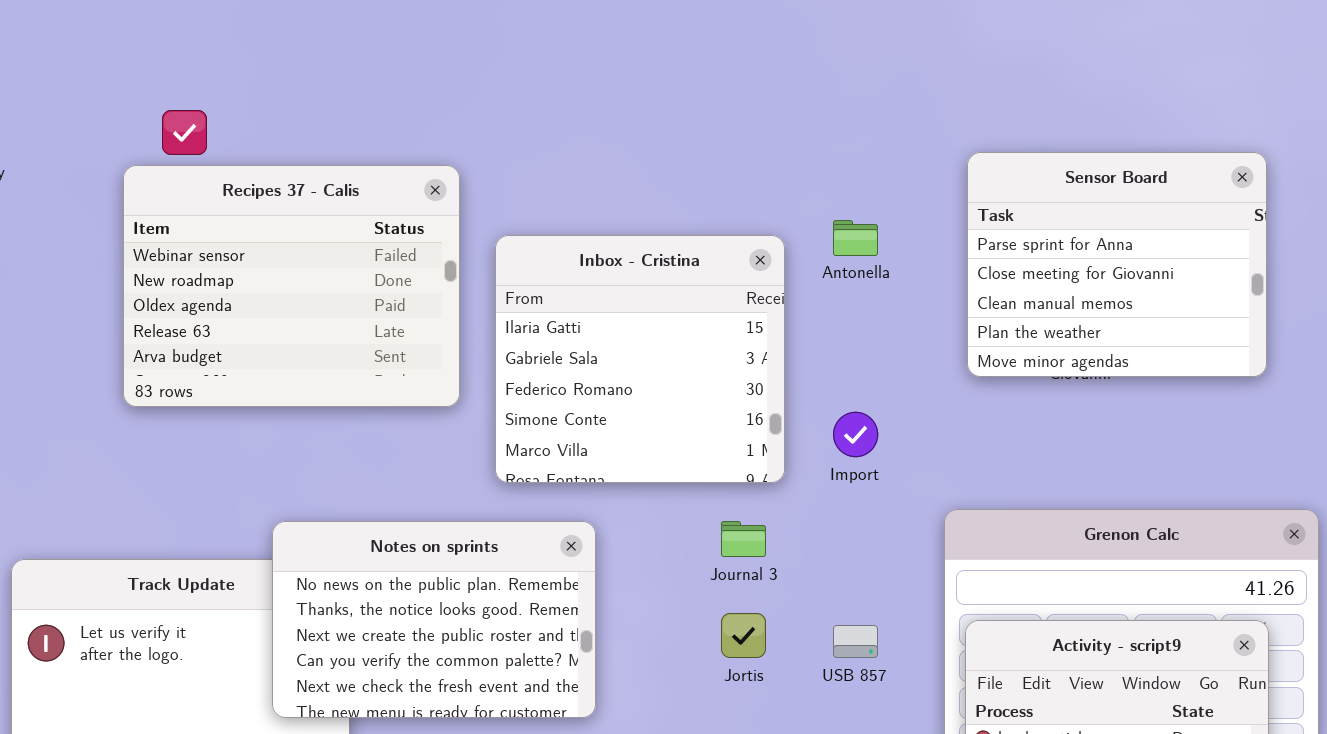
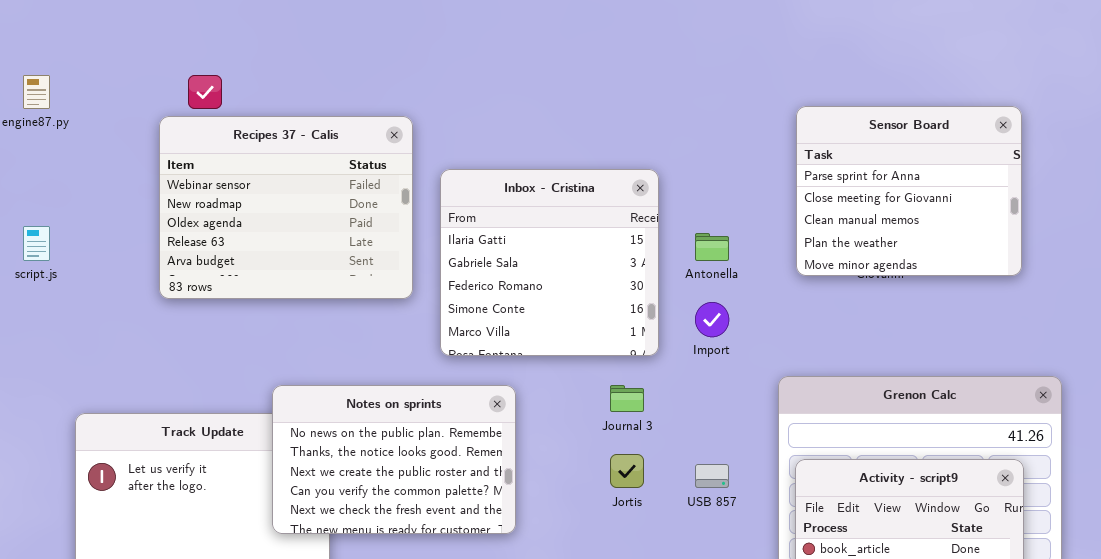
Antonella: [833,220,878,256] -> [695,233,729,261], moved

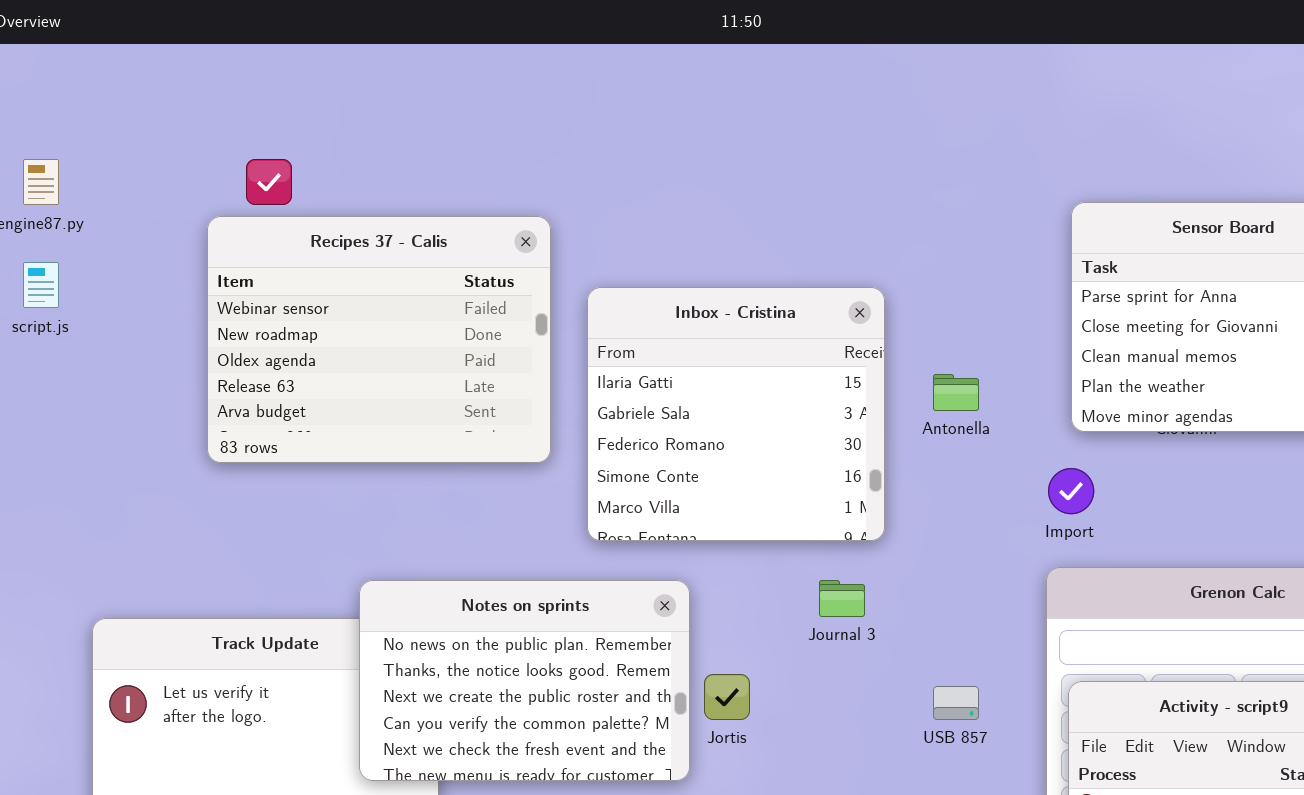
script.js: [23,226,50,261] -> [23,262,59,308], moved
Import: [695,302,729,337] -> [1048,468,1094,514], moved
Jortis: [610,454,644,488] -> [704,674,750,720], moved

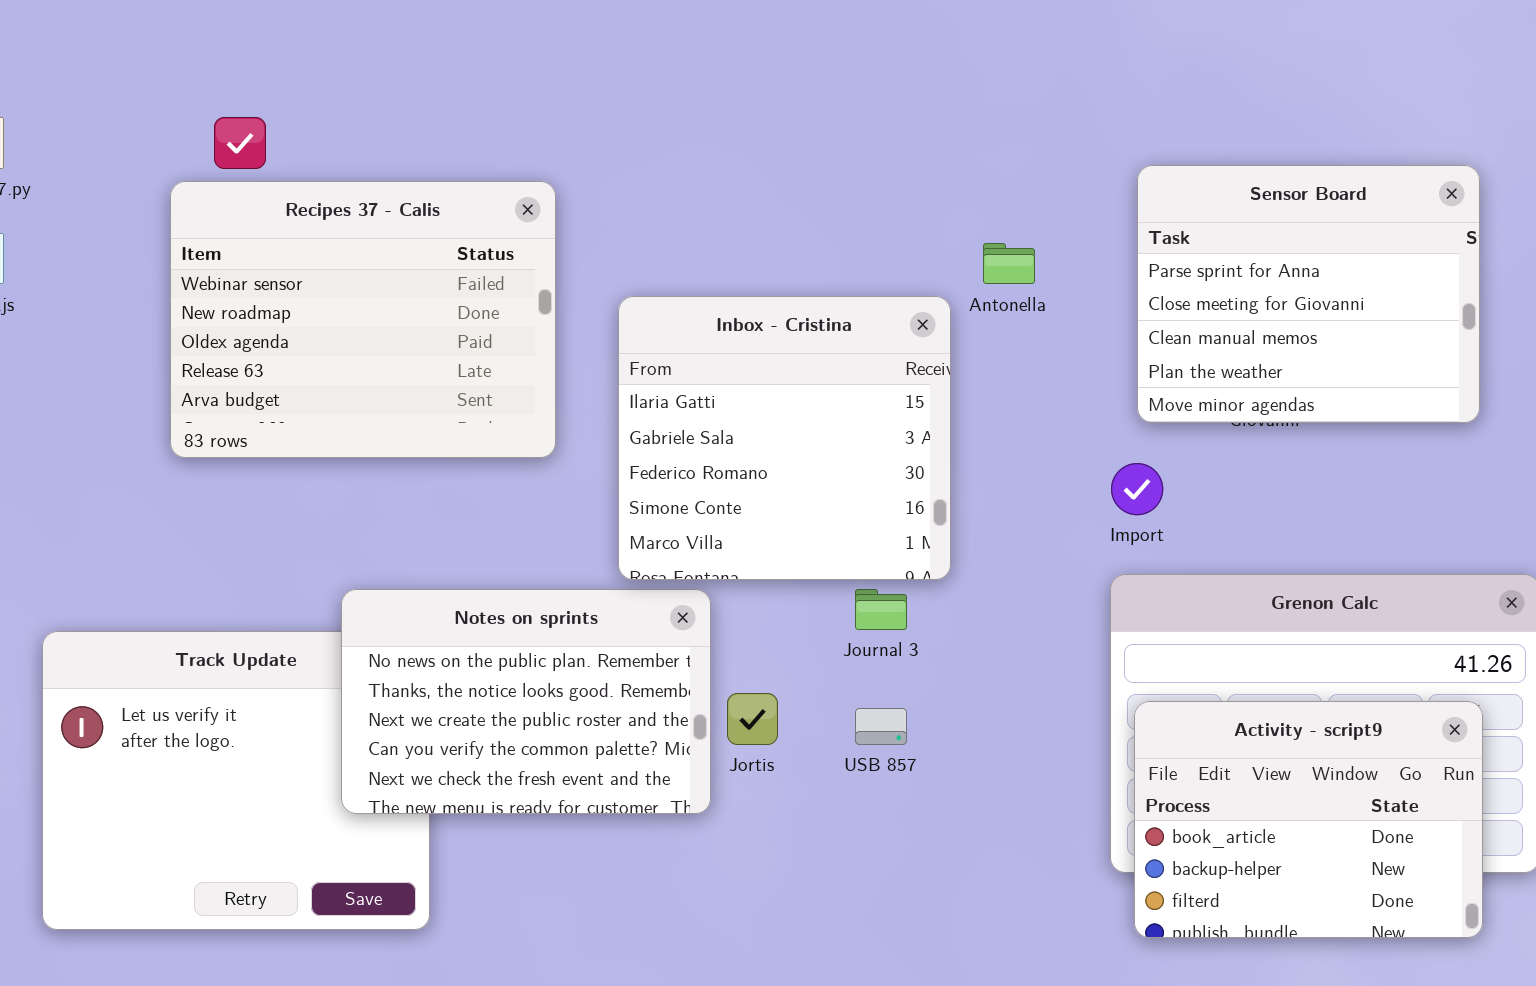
Inbox - Cristina: [587,287,885,541] -> [618,296,951,580], moved
Antonella: [933,374,979,411] -> [983,243,1035,284], moved
USB 857: [933,686,979,720] -> [855,708,907,745], moved

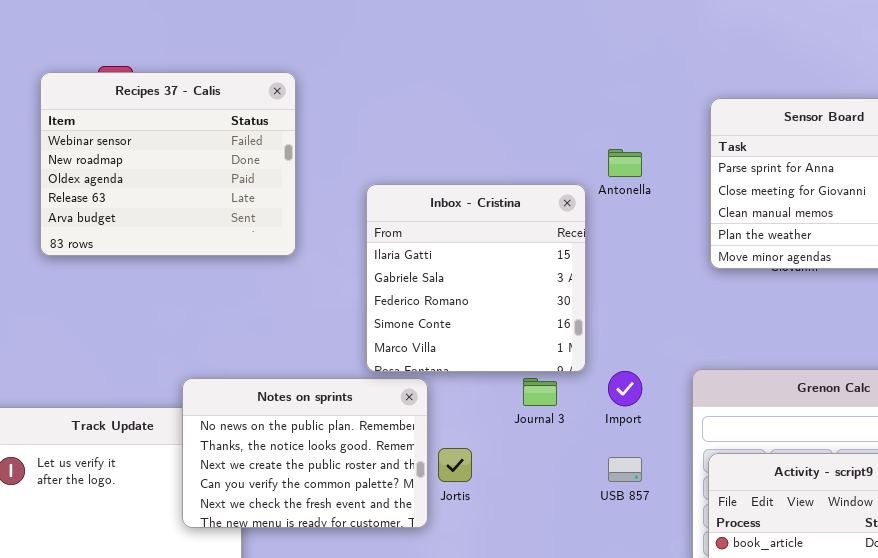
Recipes 37 - Calis: [170,181,556,458] -> [40,72,296,256], moved
Import: [1111,463,1163,515] -> [608,371,642,406], moved
USB 857: [855,708,907,745] -> [608,457,642,482], moved

